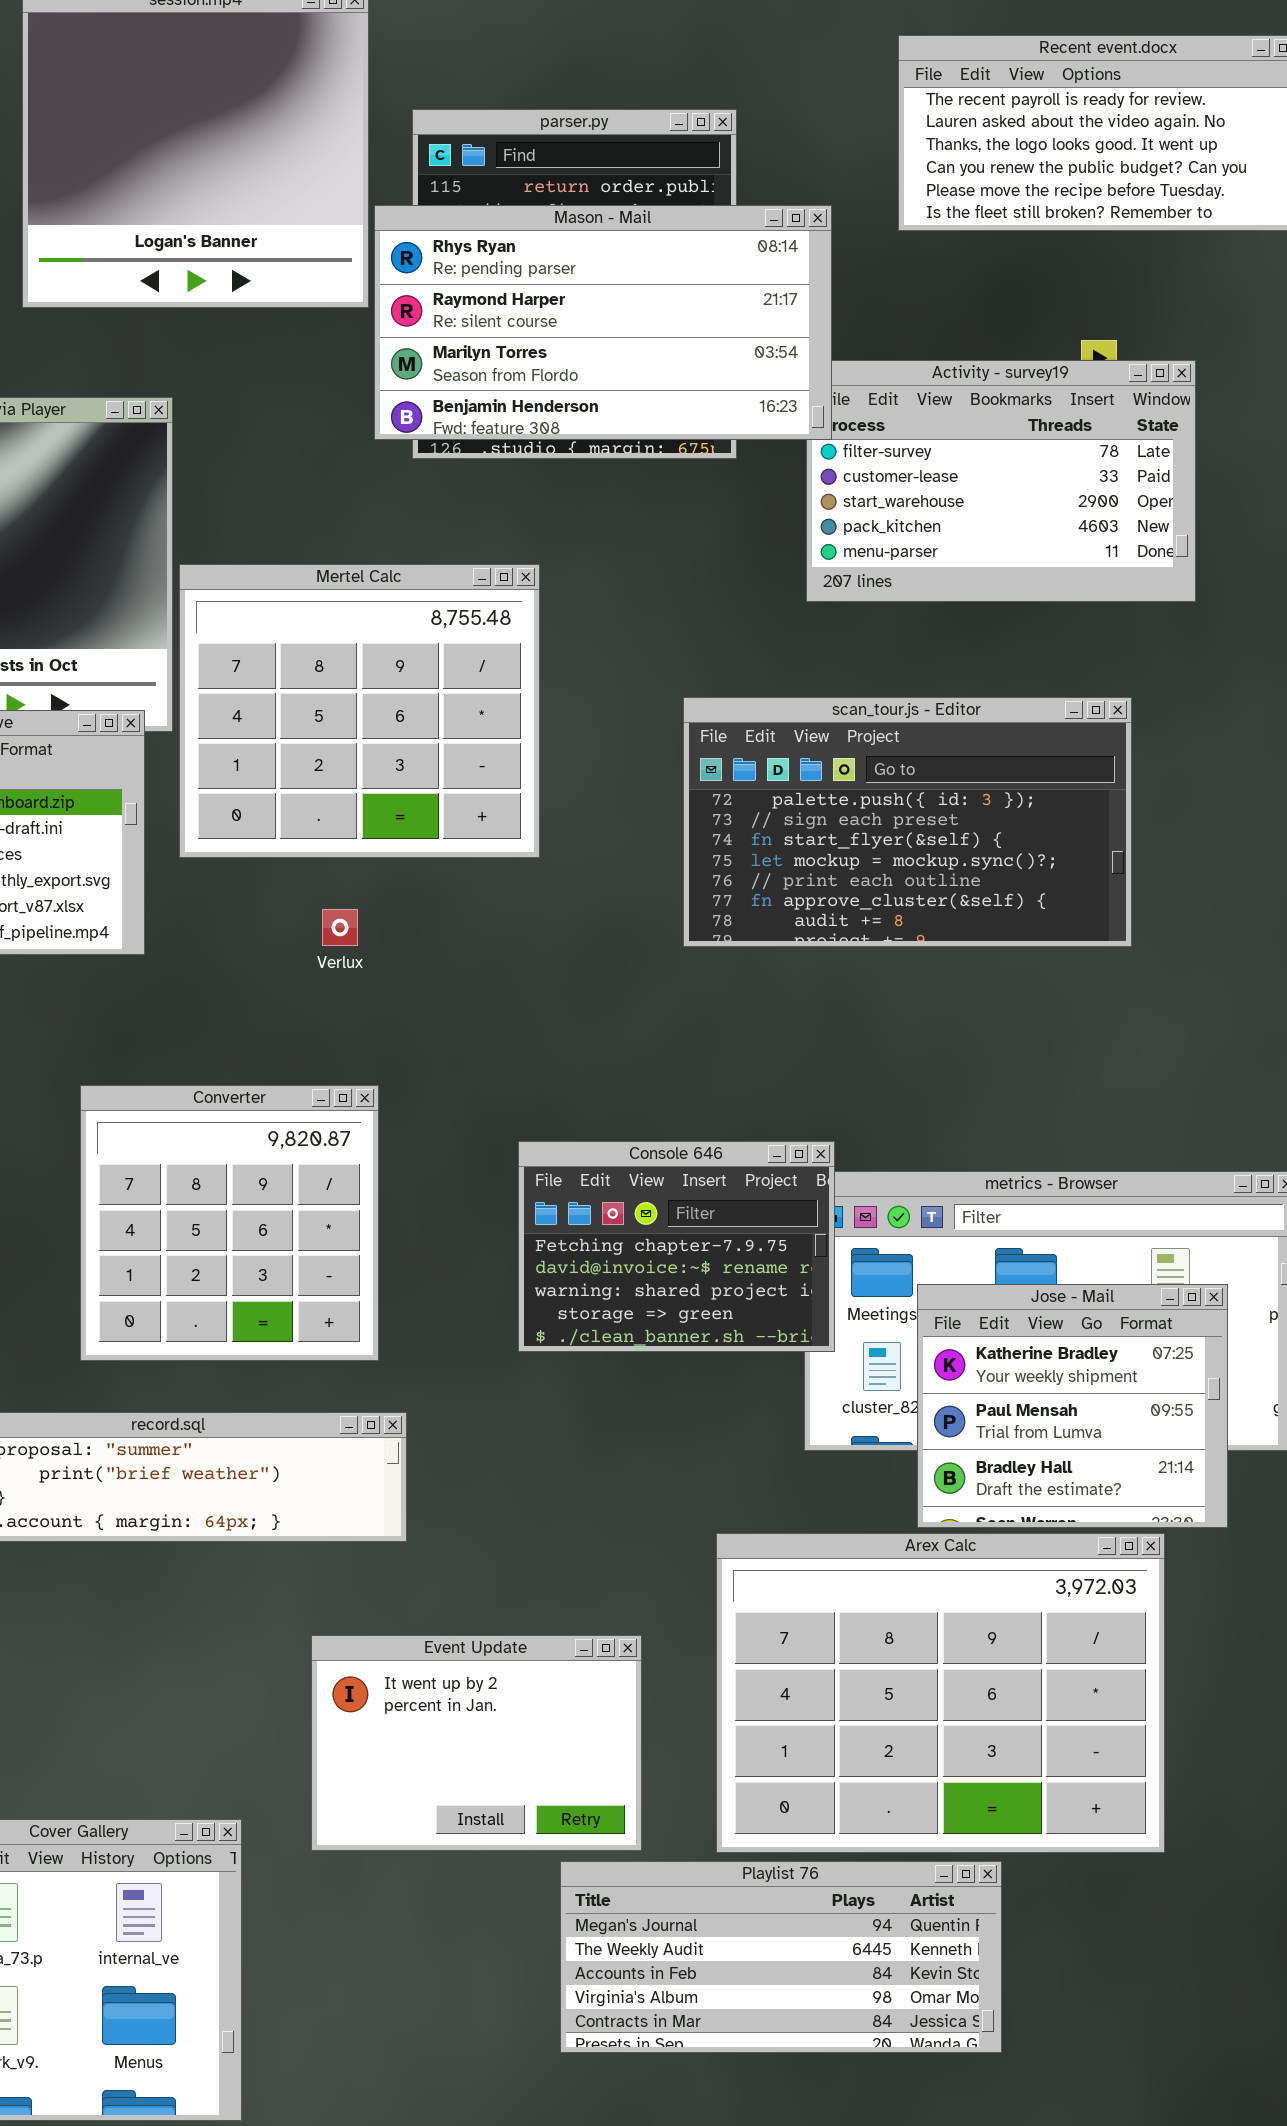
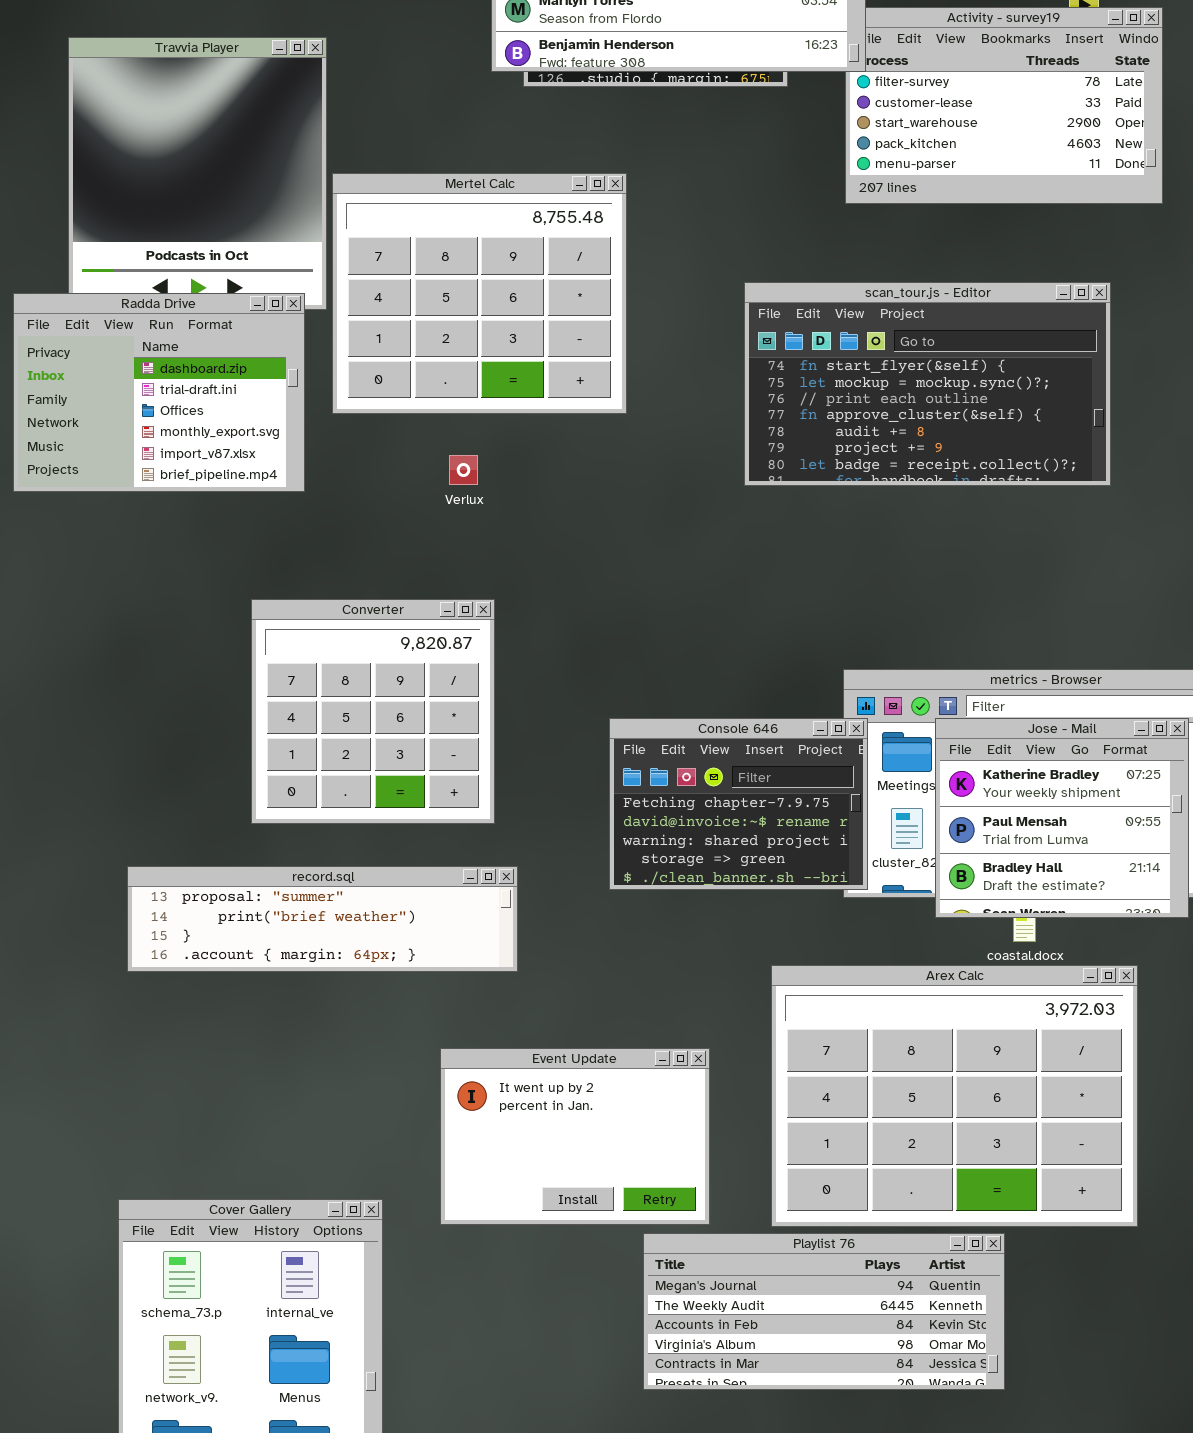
scan_tour.js - Editor: [683,697,1132,947] -> [744,282,1111,486], scrolled down 2 rows
Console 646: [518,1141,835,1352] -> [609,718,868,890], moved
Jose - Mail: [917,1284,1228,1528] -> [935,718,1189,918], moved

